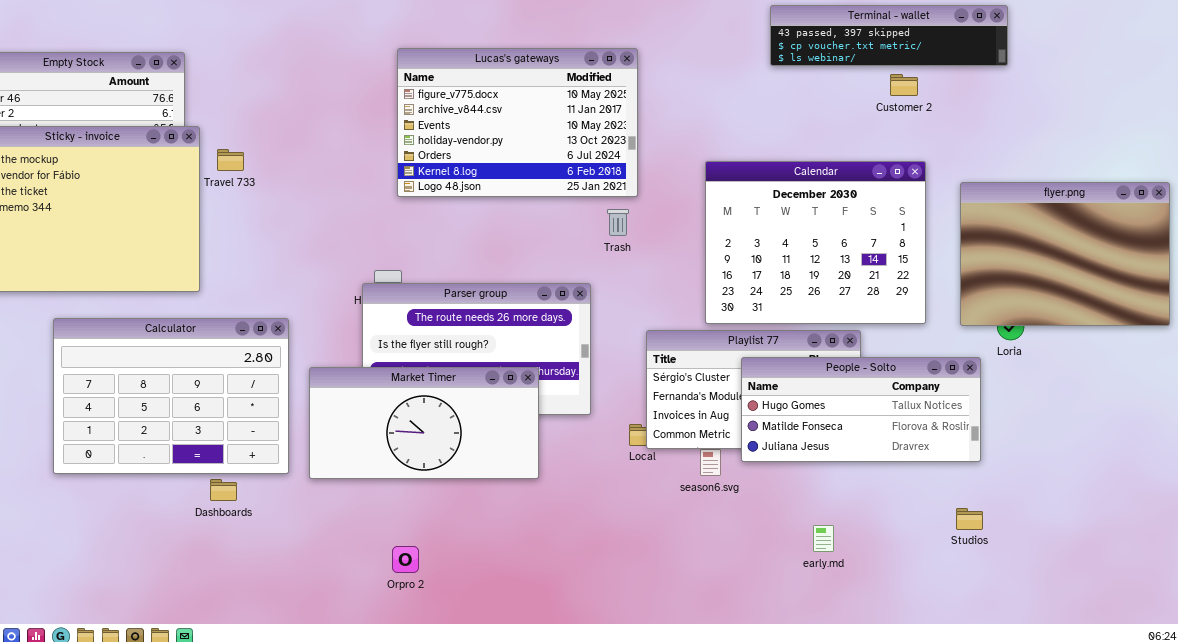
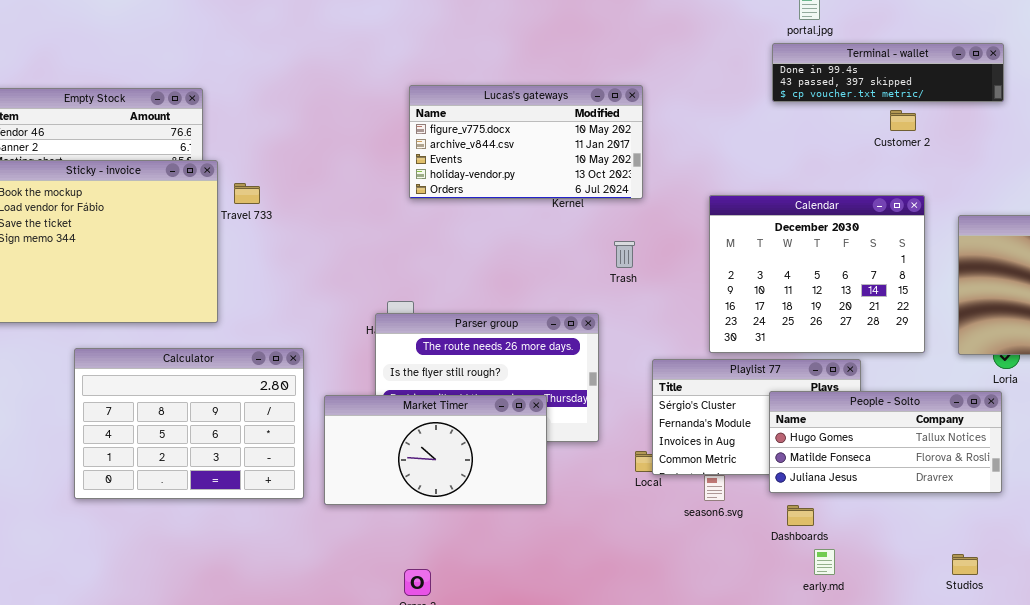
Terminal - wallet: [770,5,1008,66] -> [772,43,1004,102], scrolled up 1 row
Lucas's gateways: [397,48,638,197] -> [409,85,643,199], resized
People - Solto: [741,357,981,462] -> [769,391,1002,493], moved
Dashboards: [210,479,237,501] -> [787,505,814,526], moved
Studios: [956,508,983,530] -> [952,554,978,575], moved

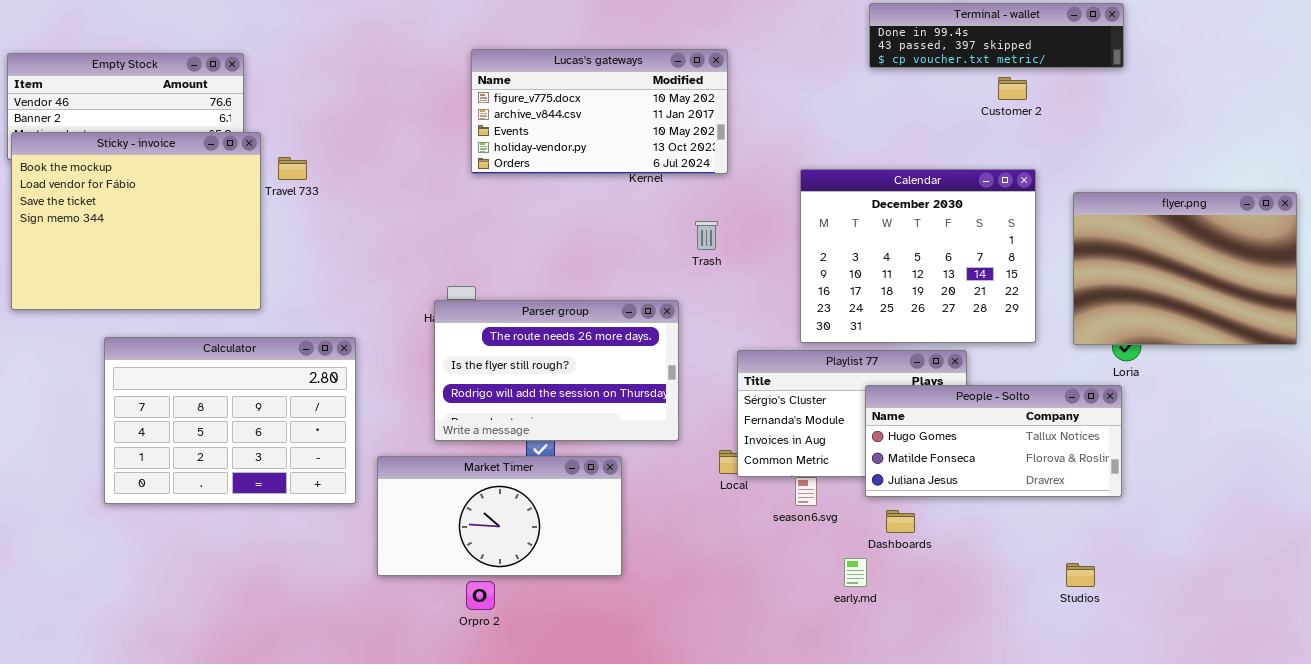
Market Timer: [324,395,547,505] -> [377,456,622,576], moved
early.md: [814,549,835,575] -> [844,558,867,587], moved

